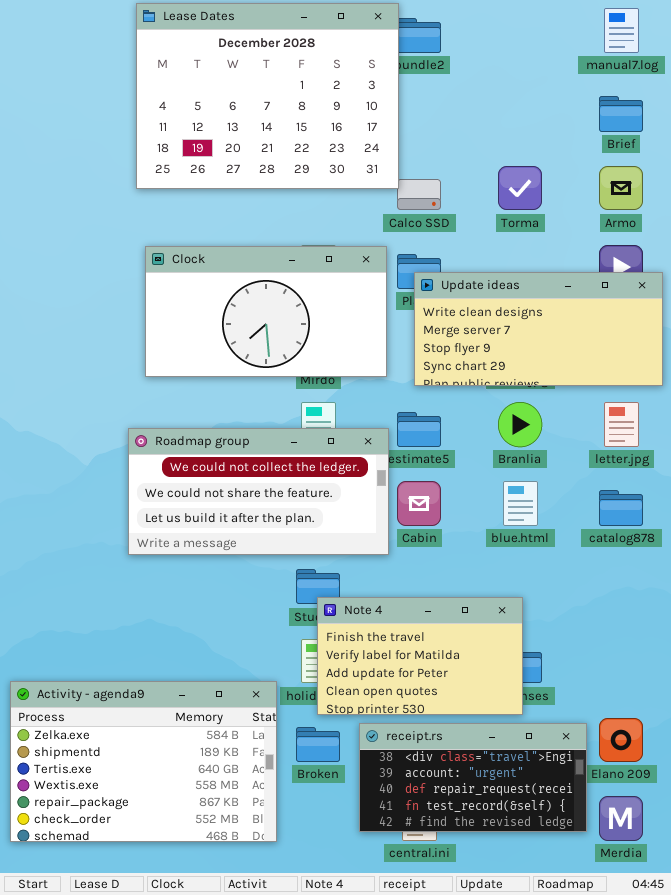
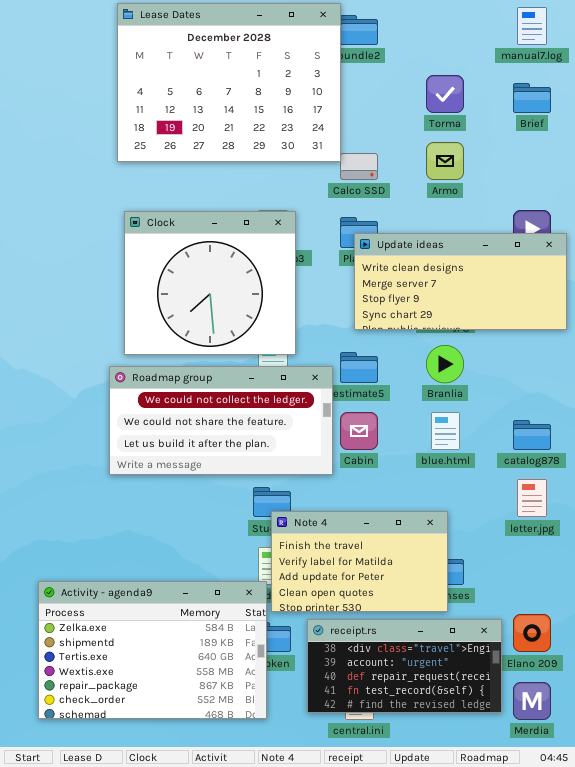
Torma: [498,166,542,210] -> [426,75,464,113], moved
Armo: [599,166,643,210] -> [426,142,464,180], moved
Clock: [145,246,387,377] -> [124,211,296,355], resized
letter.jpg: [604,402,639,447] -> [517,479,547,517], moved
Activity - agenda9: [10,681,277,842] -> [38,581,267,719], moved

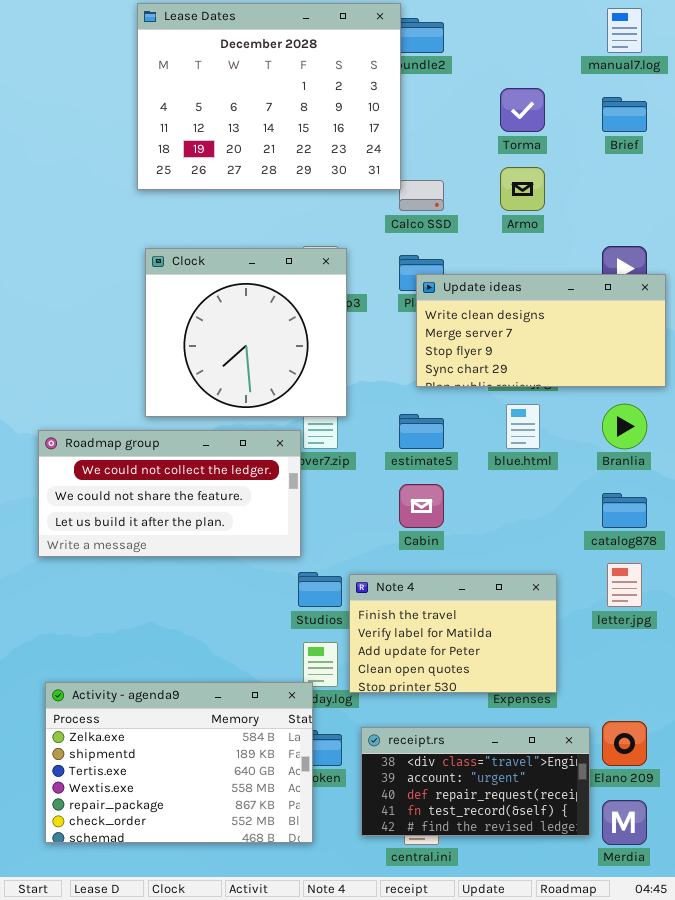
Branlia: [426,345,464,383] -> [602,404,647,449], moved
Roadmap group: [109,366,333,475] -> [38,430,301,557], moved
blue.html: [431,412,460,450] -> [506,404,540,449], moved
Note 4: [271,511,448,612] -> [349,574,557,693], moved

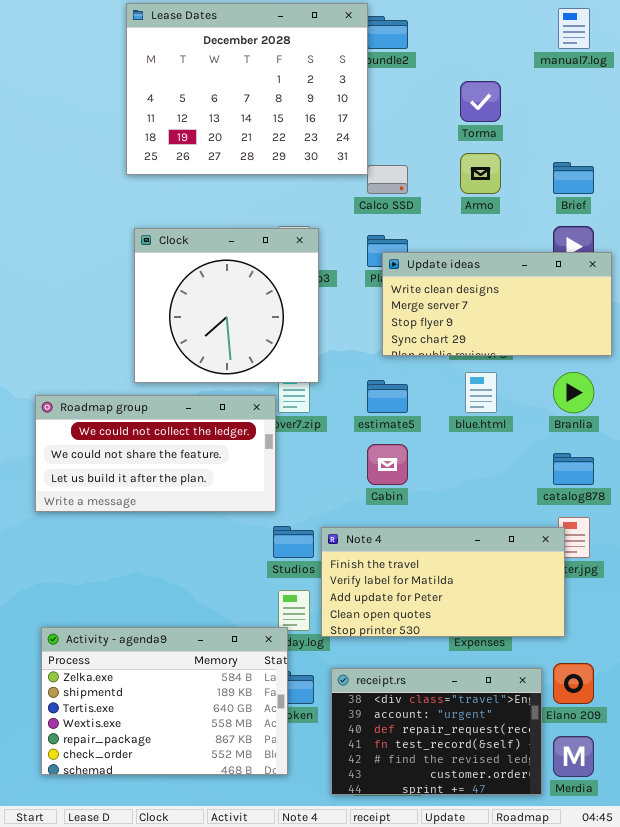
Brief: [602,97,647,132] -> [553,162,594,194], moved
Note 4: [349,574,557,693] -> [321,527,565,637], resized
receipt.rs: [361,727,590,836] -> [331,668,542,795], resized

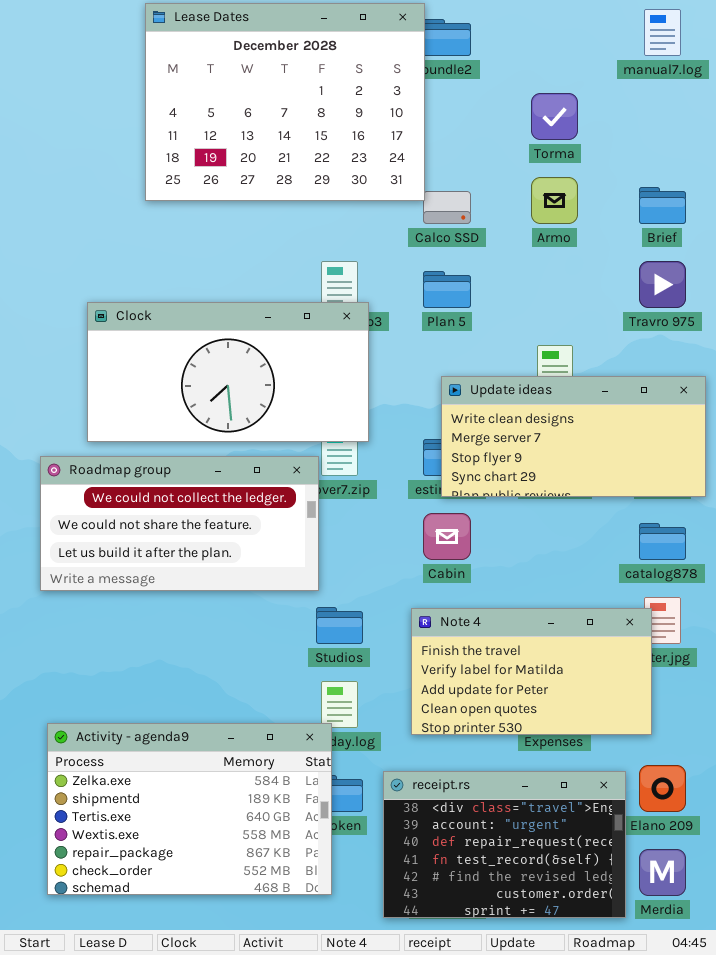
Clock: [134,228,319,383] -> [87,302,369,442], resized
Update ideas: [382,252,612,356] -> [441,376,706,497], moved
Note 4: [321,527,565,637] -> [411,608,652,735], resized

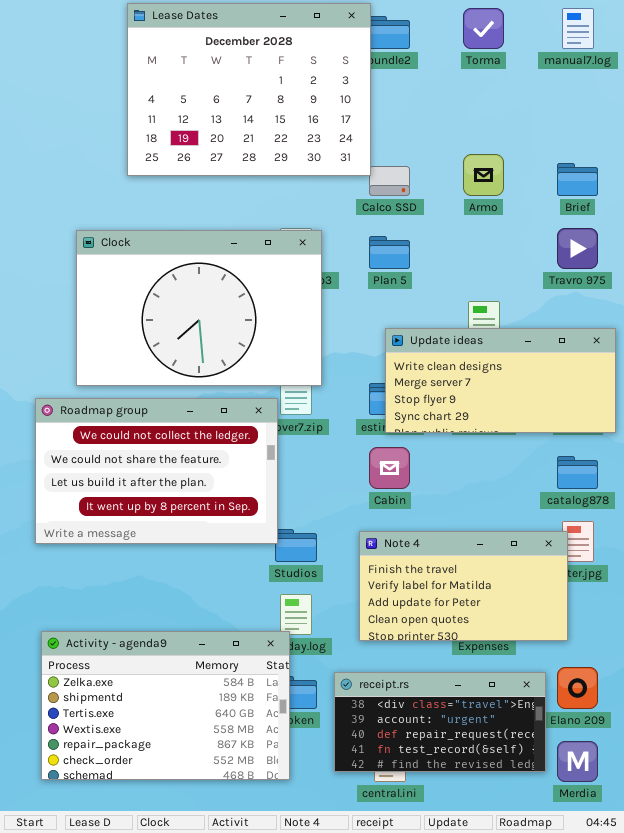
Torma: [531,93,578,140] -> [463,8,504,49], moved
Clock: [87,302,369,442] -> [76,230,322,386], resized
Roadmap group: [40,456,319,591] -> [35,398,278,544], resized
receipt.rs: [383,771,626,918] -> [334,672,546,772], resized

